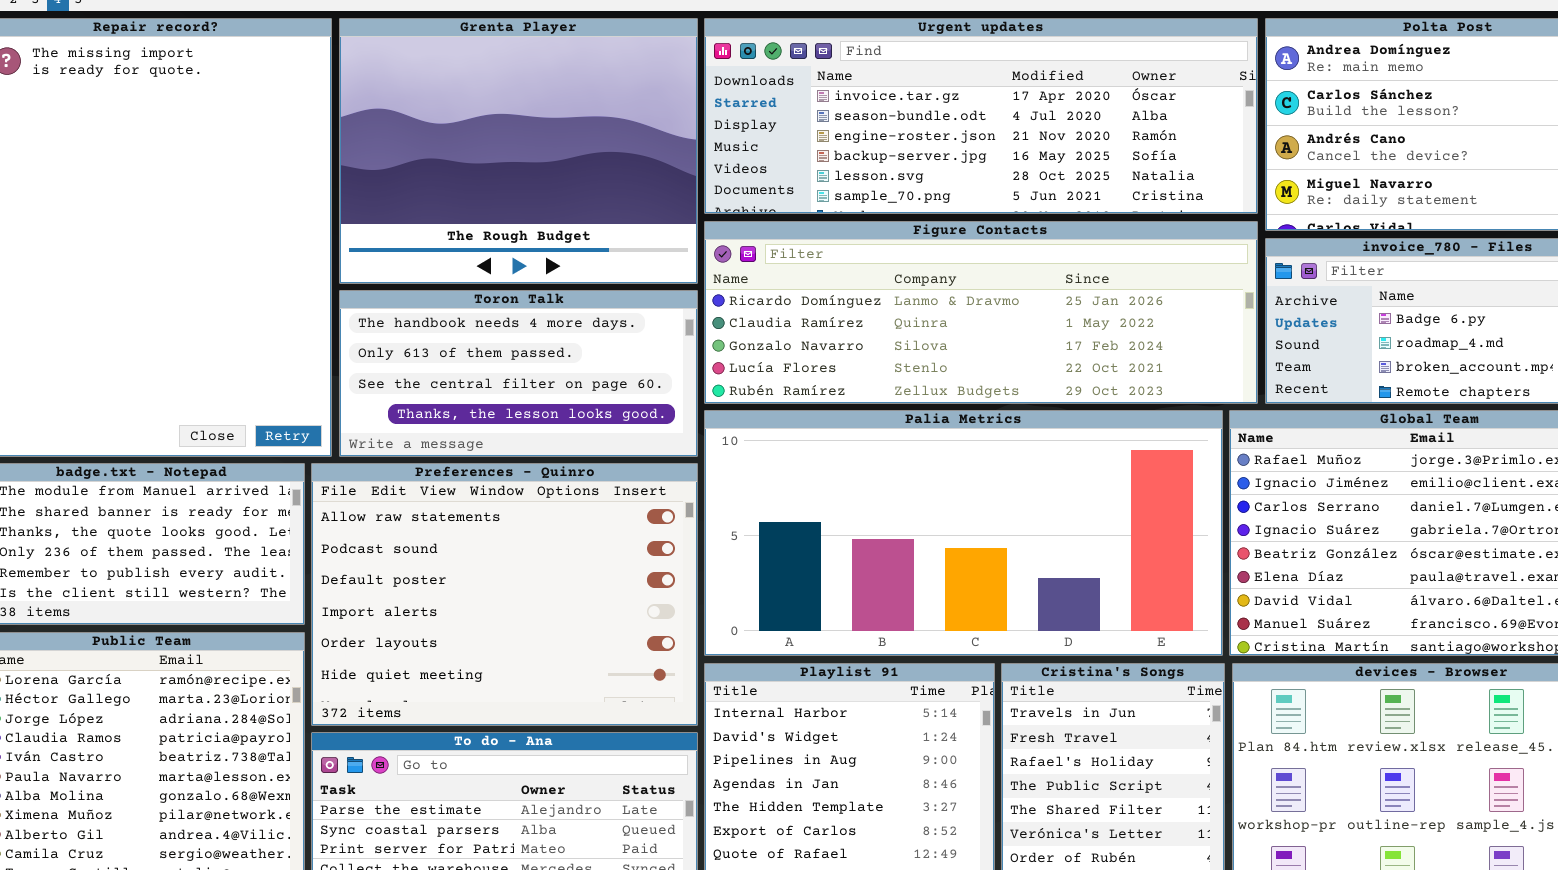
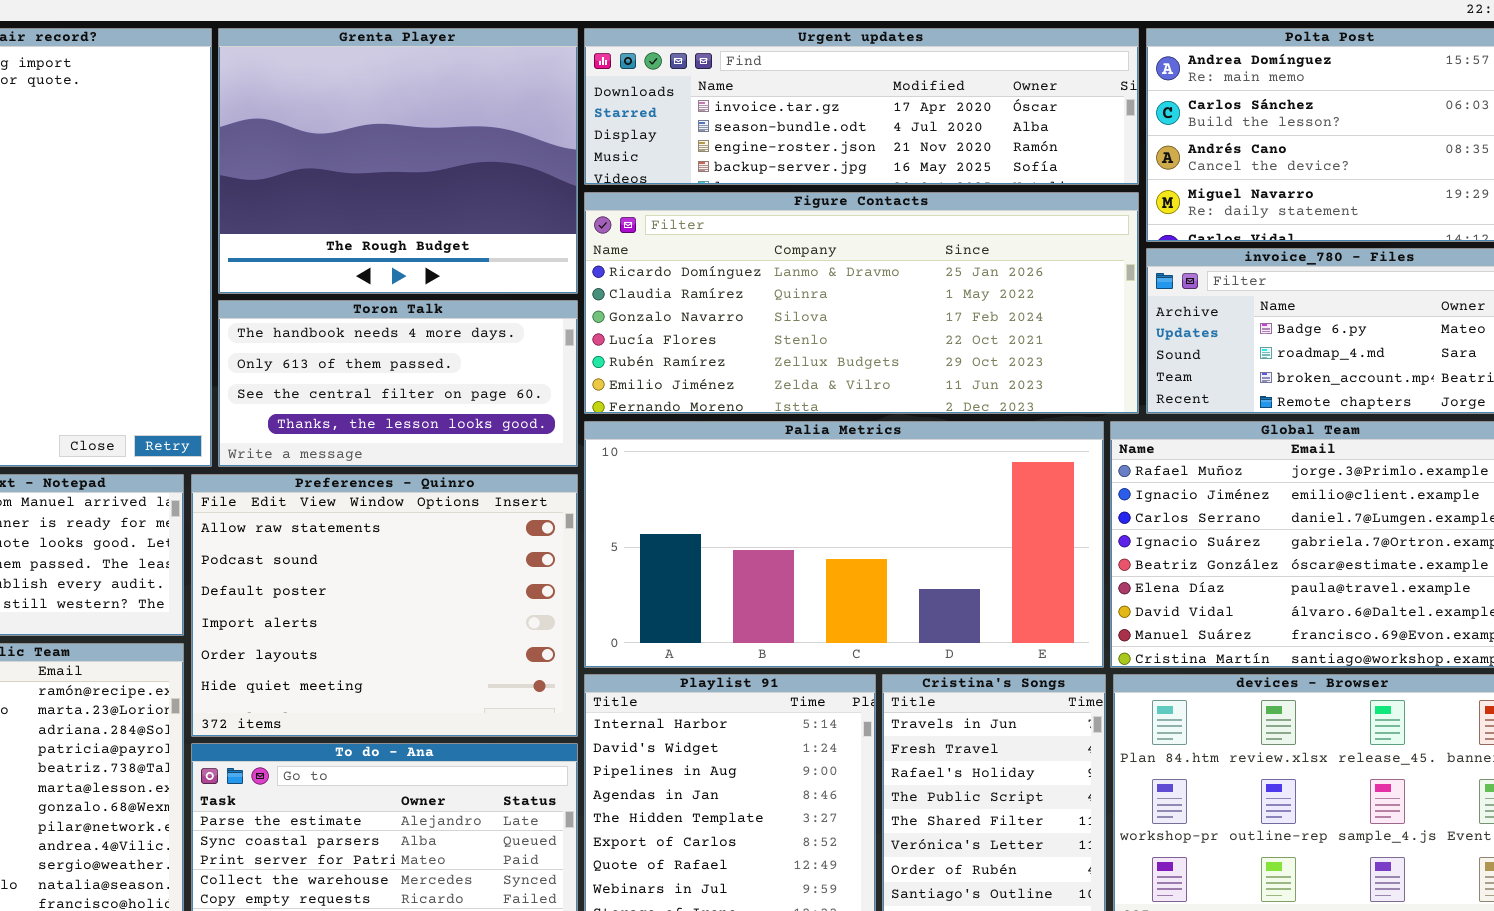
Urgent updates: [704,18,1258,214] -> [584,28,1139,185], resized
Figure Contacts: [704,221,1258,404] -> [584,192,1139,414], resized

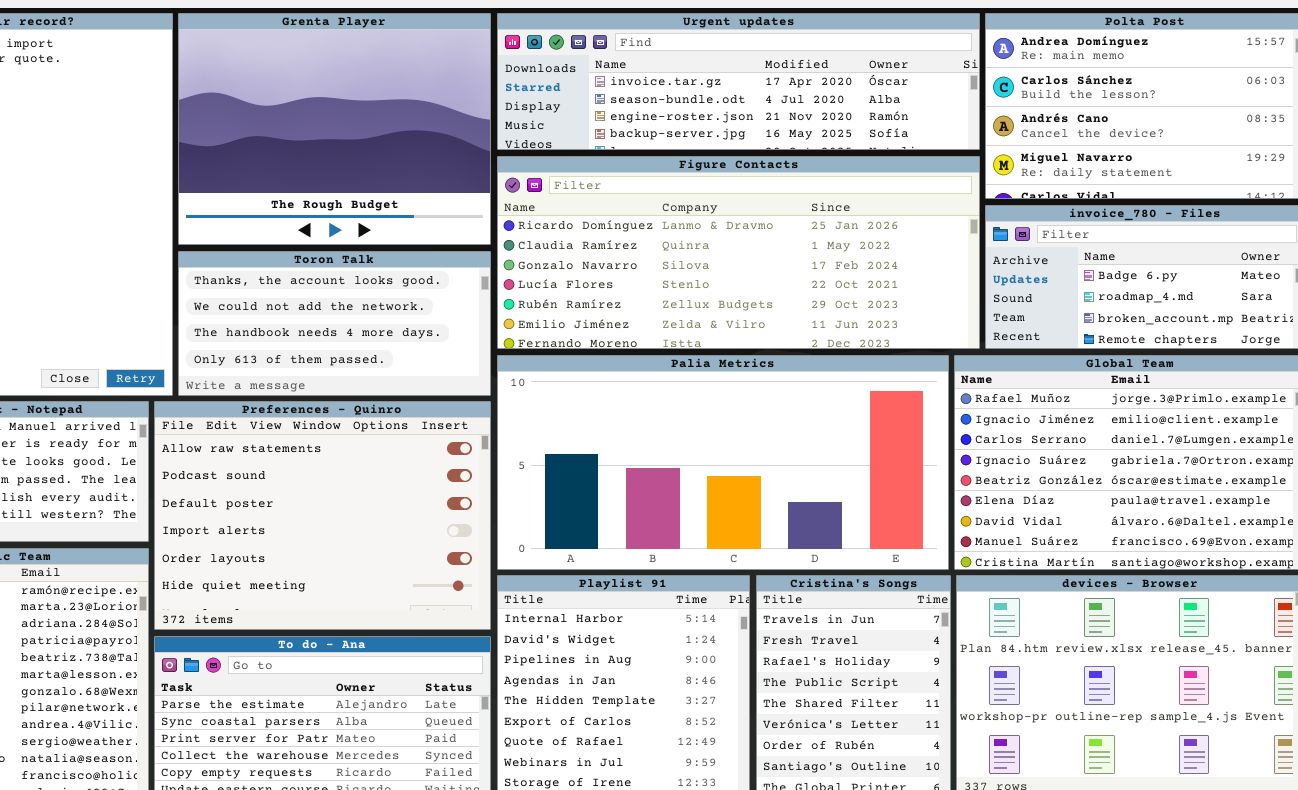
Toron Talk: [218,300,578,467] -> [178,251,491,396], scrolled up 2 rows

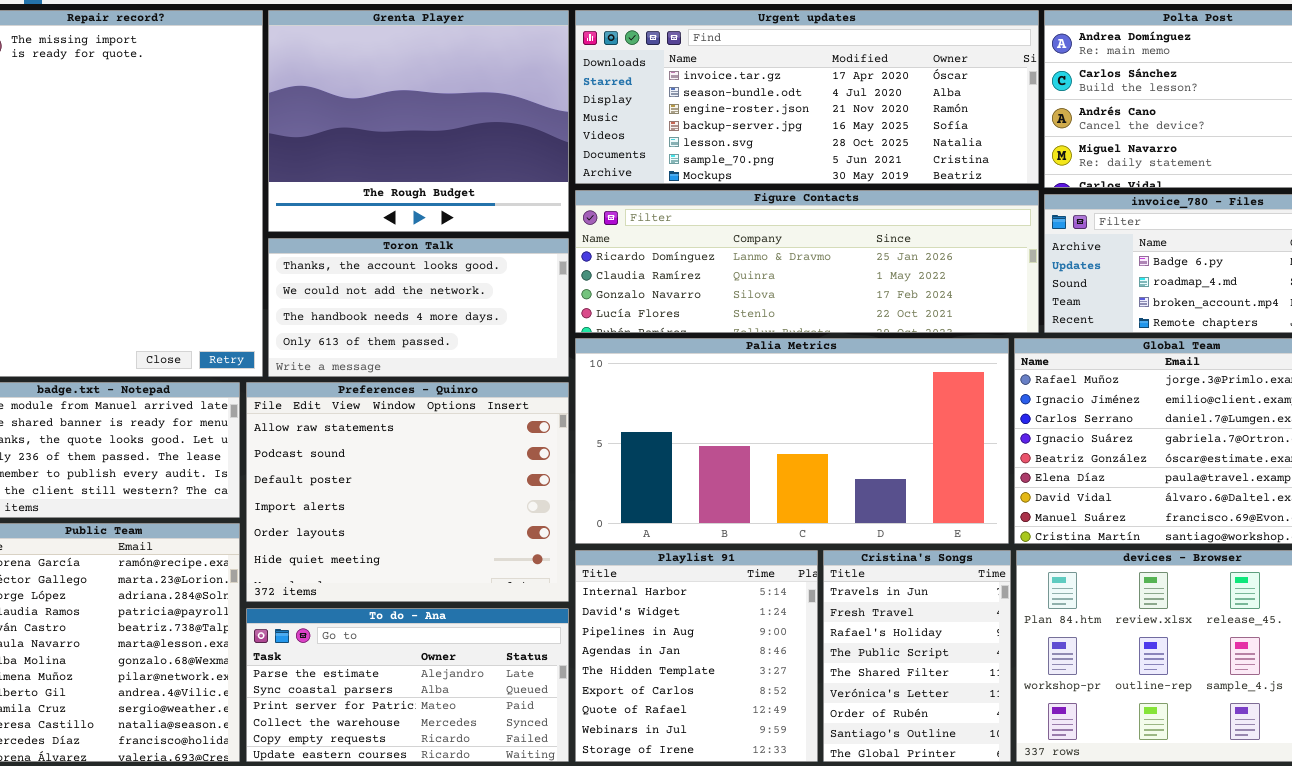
Urgent updates: [497,13,980,150] -> [575,10,1039,184], resized
Figure Contacts: [497,156,980,349] -> [575,190,1039,333], resized

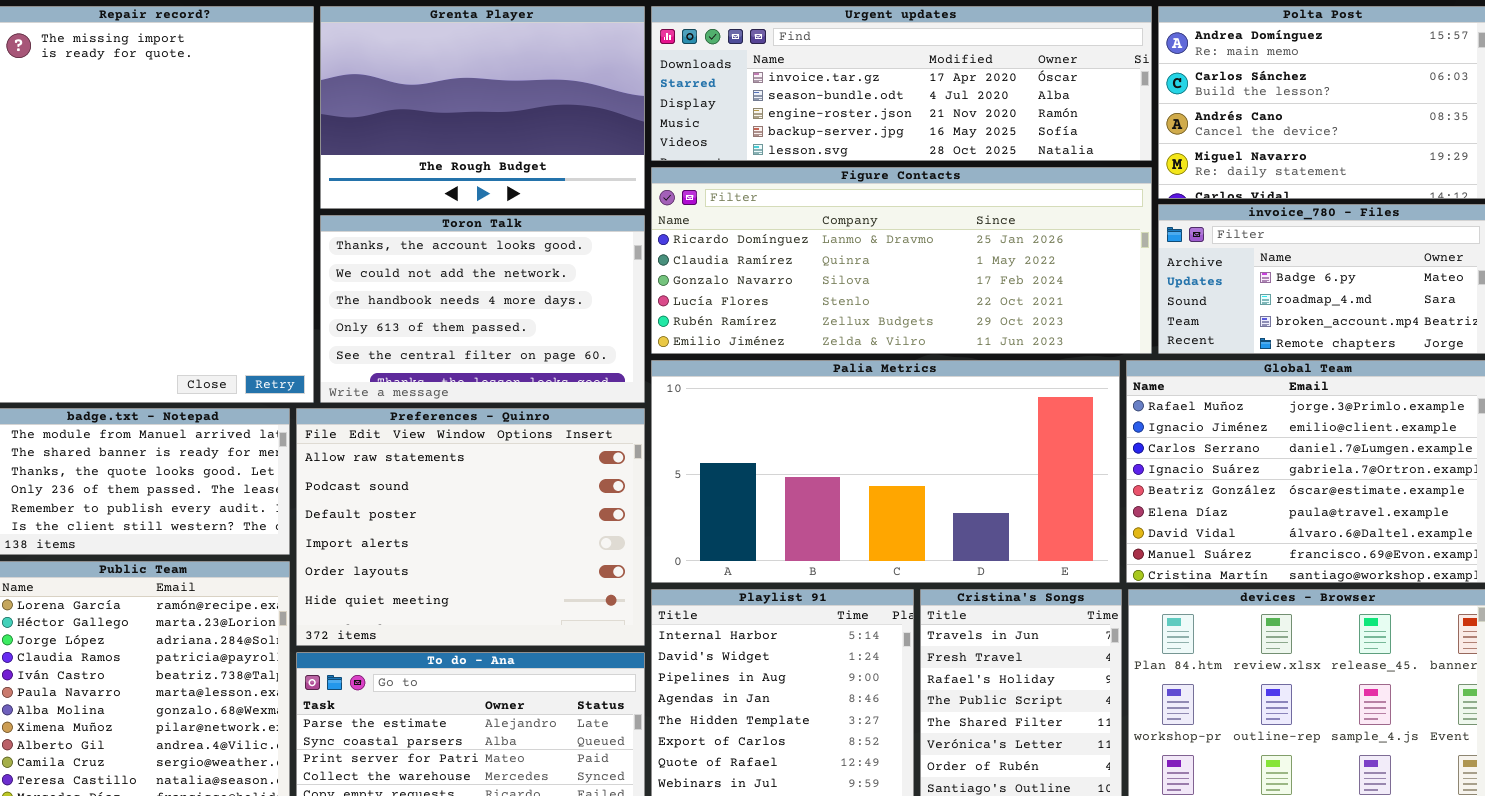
Grenta Player: [268,10,569,232] -> [320,6,645,209], resized
Urgent updates: [575,10,1039,184] -> [651,6,1152,161], resized
Figure Contacts: [575,190,1039,333] -> [651,167,1152,354], resized
Toron Talk: [268,238,569,377] -> [320,215,645,403], resized

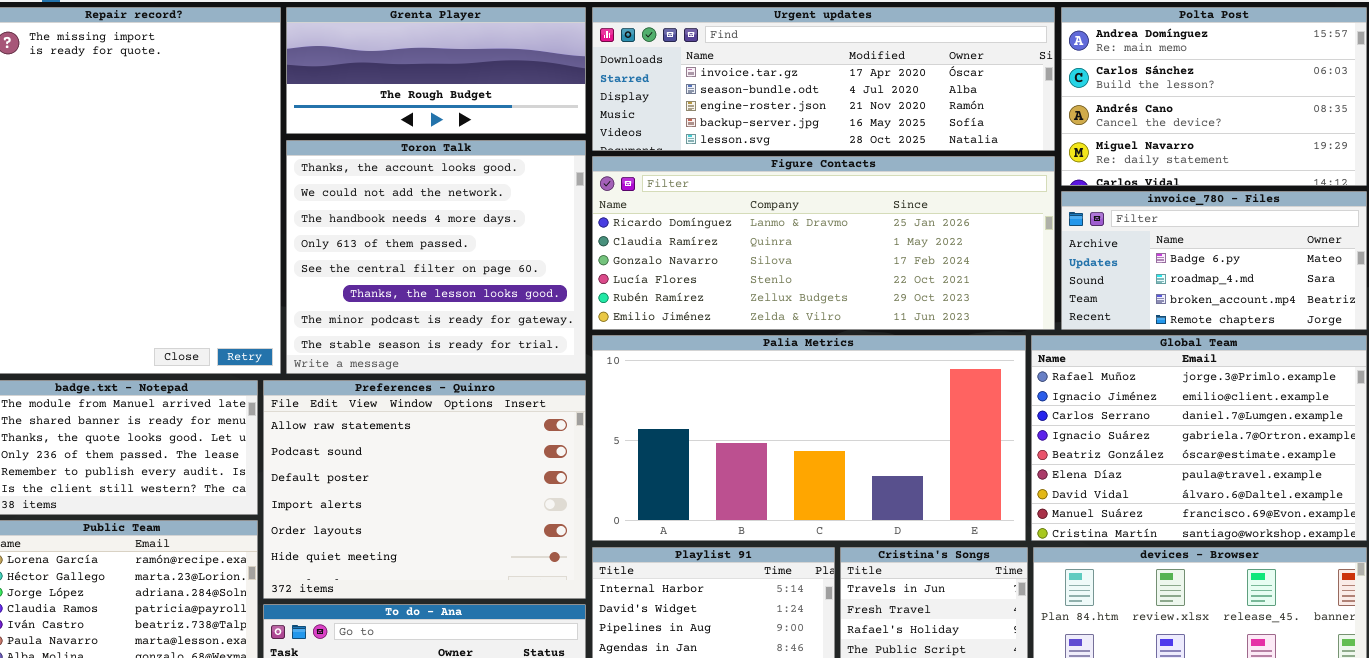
Grenta Player: [320,6,645,209] -> [286,7,586,134], resized
Toron Talk: [320,215,645,403] -> [286,140,586,374], resized

